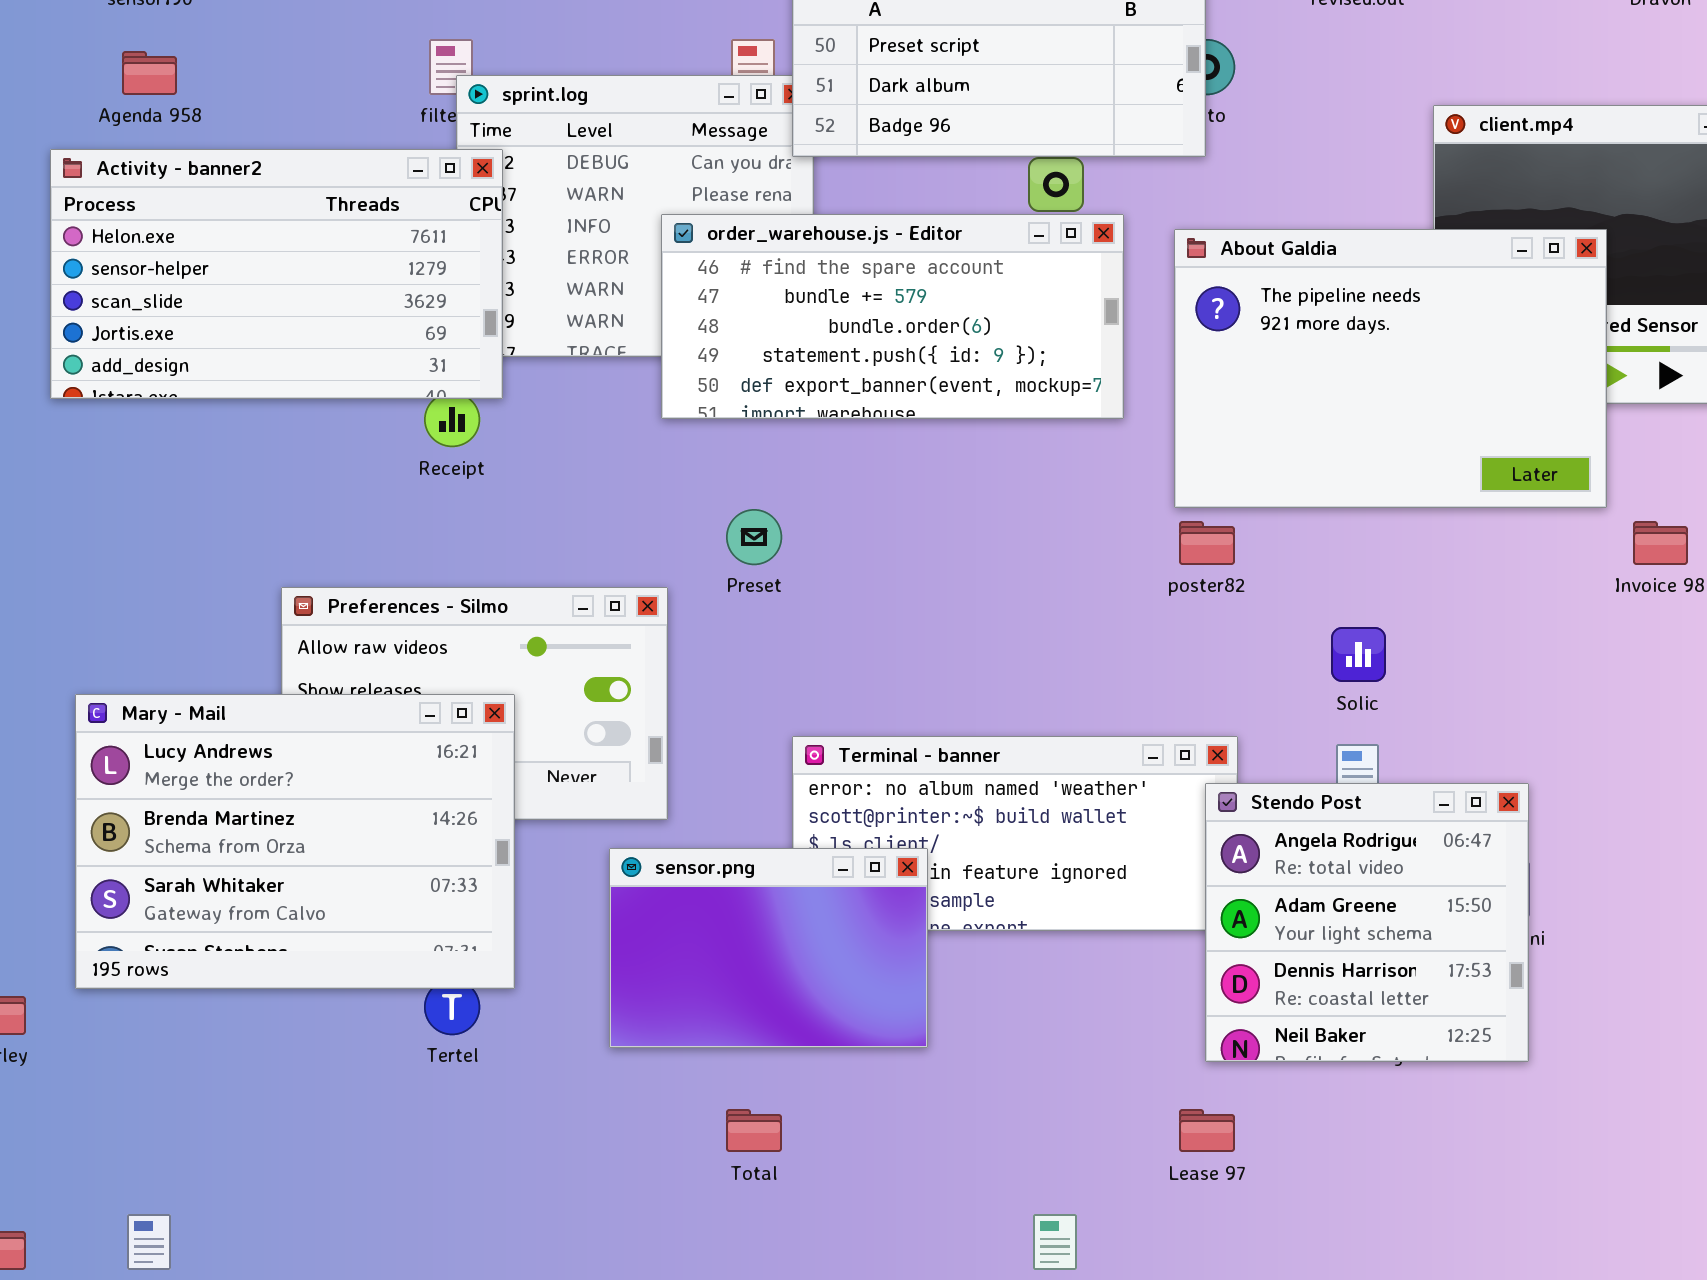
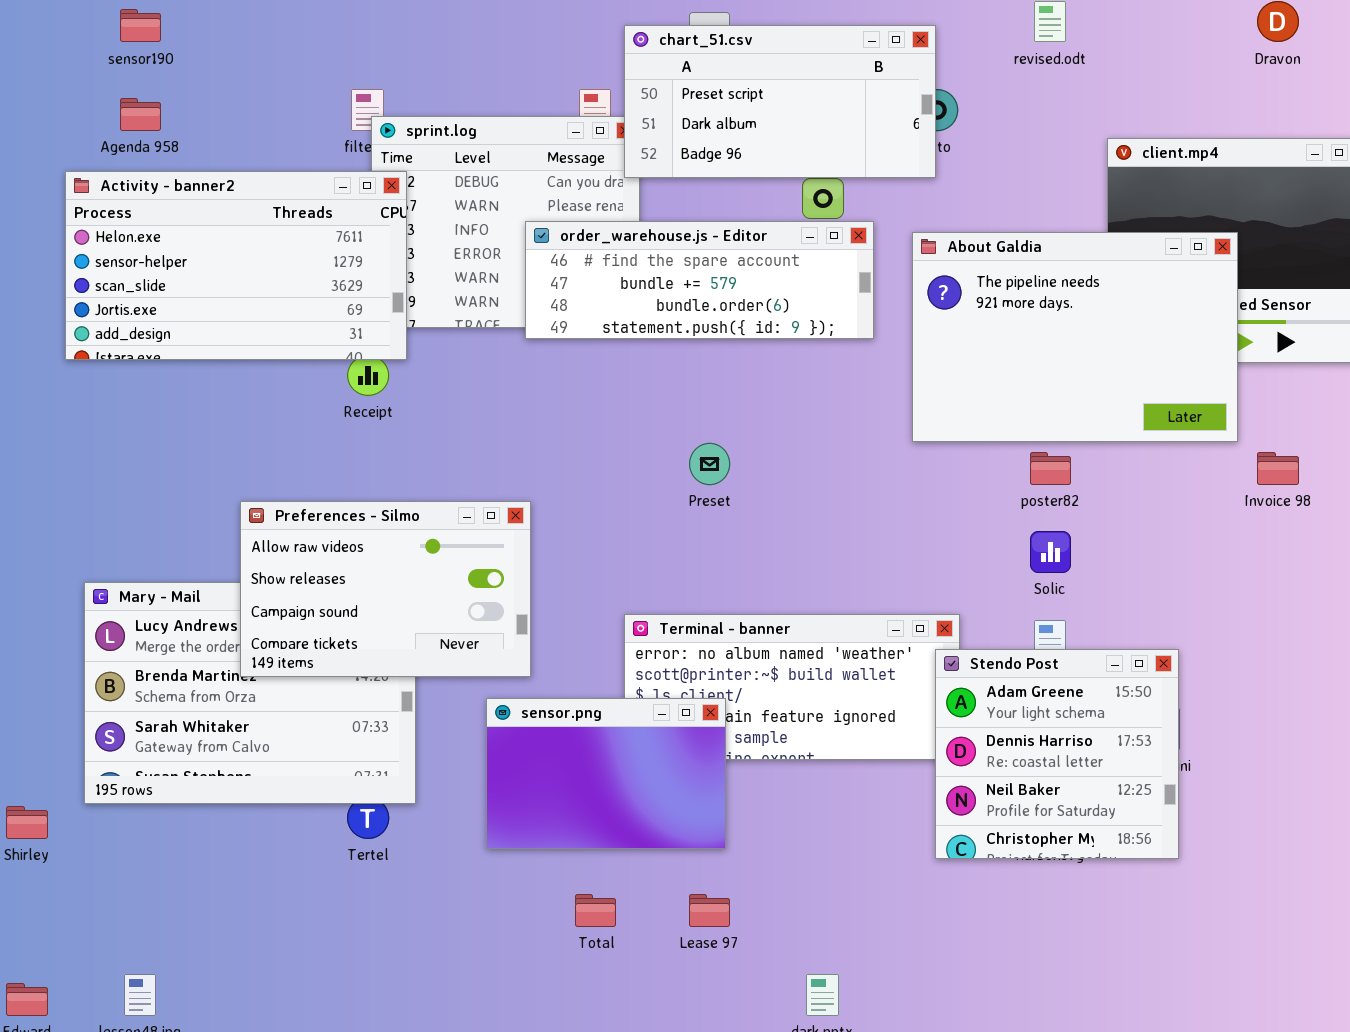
order_warehouse.js - Editor: [661,214,1124,419] -> [525,221,874,339], resized
Preset: [726,509,782,565] -> [689,443,730,485], moved
poster82: [1179,521,1235,565] -> [1030,452,1071,485], moved
Preferences - Silmo: [281,587,668,820] -> [240,501,531,677], raised
Stendo Post: [1205,783,1529,1062] -> [935,649,1179,859], scrolled down 1 row
Lease 97: [1179,1109,1235,1152] -> [689,894,730,927], moved

